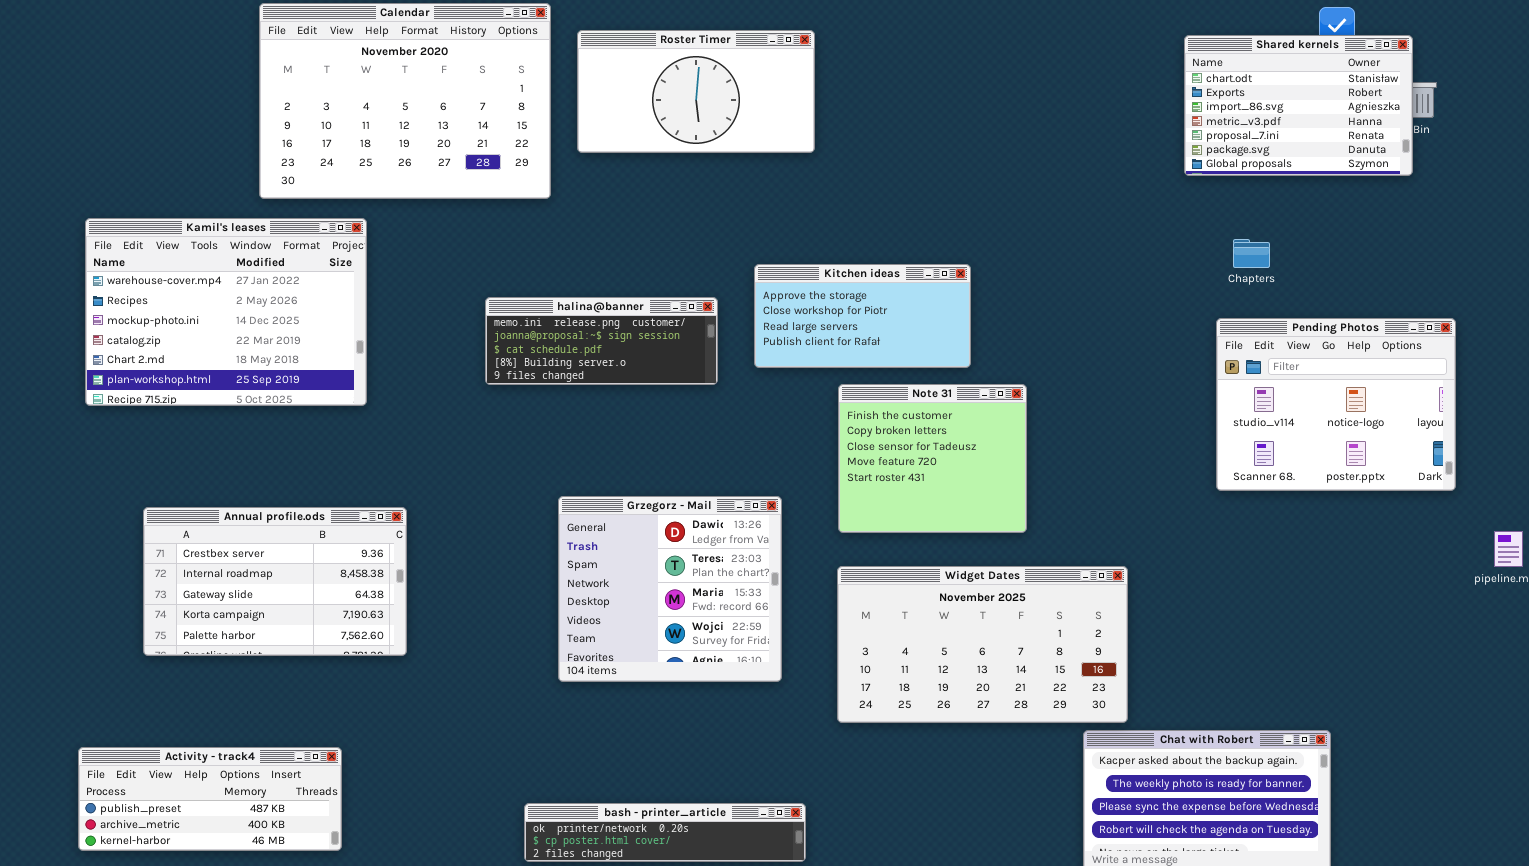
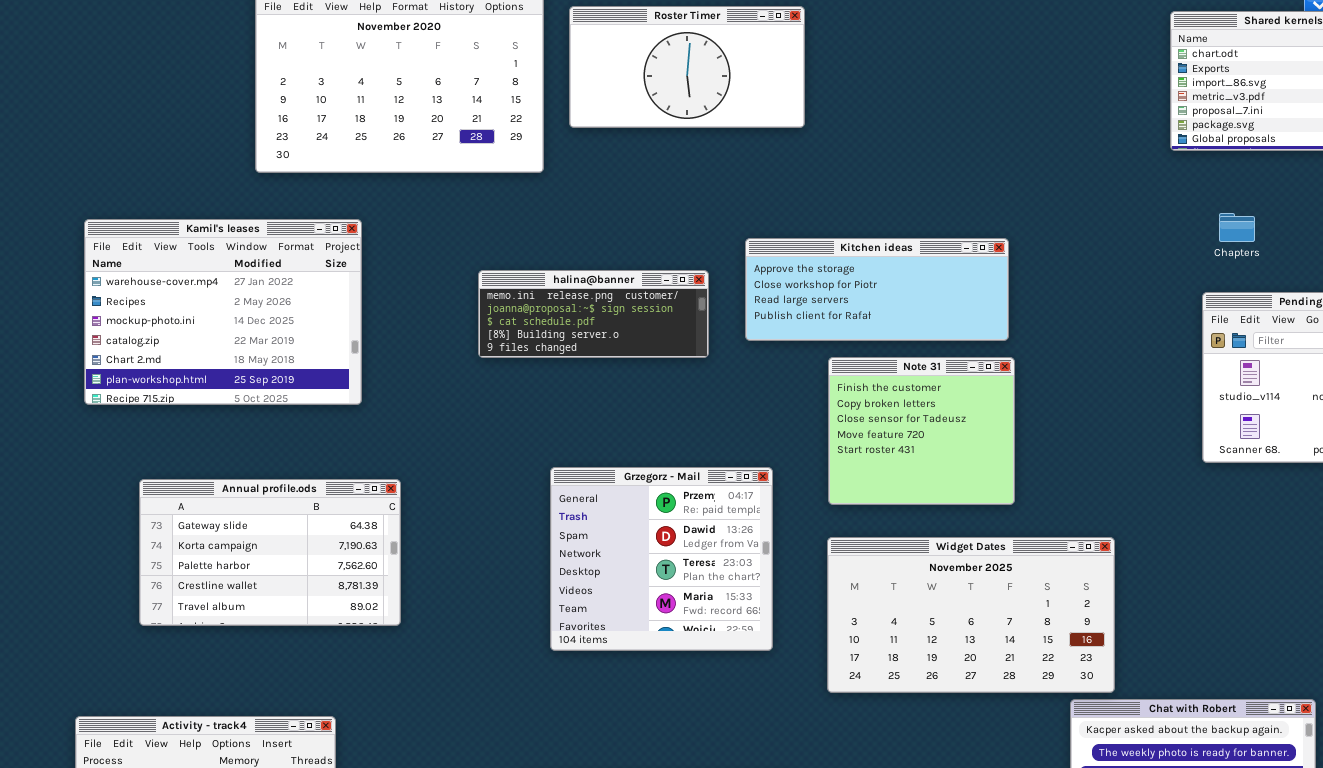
Kamil's leases: [85,218,367,406] -> [84,219,362,405], moved
Kitchen ideas: [754,264,971,368] -> [745,238,1009,341], resized
Grzegorz - Mail: [558,496,782,682] -> [550,467,773,651], scrolled up 1 row
Annual profile.ods: [143,507,407,656] -> [139,479,401,626], scrolled down 2 rows

